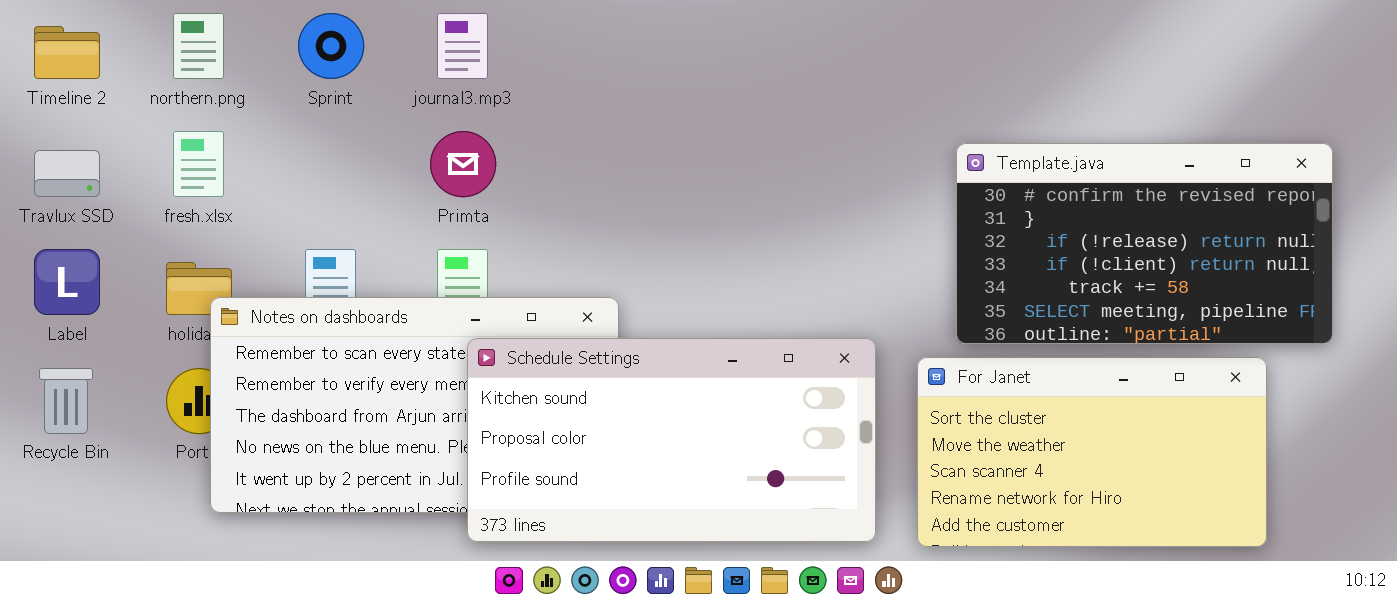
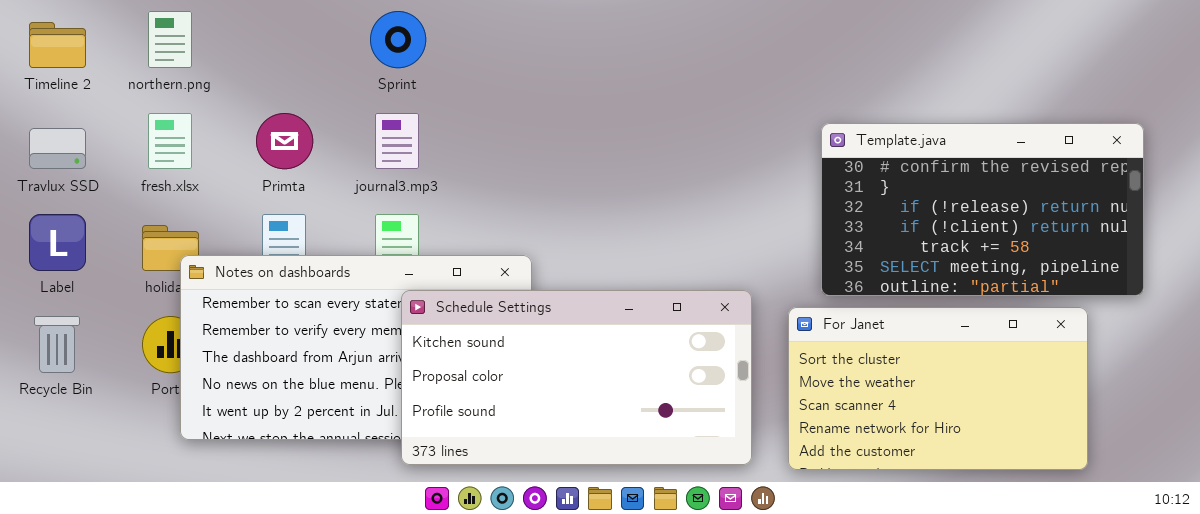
Sprint: [298,13,364,79] -> [370,11,426,68], moved
journal3.mp3: [437,13,488,79] -> [375,113,419,169], moved
Primta: [430,131,496,197] -> [256,113,313,169], moved

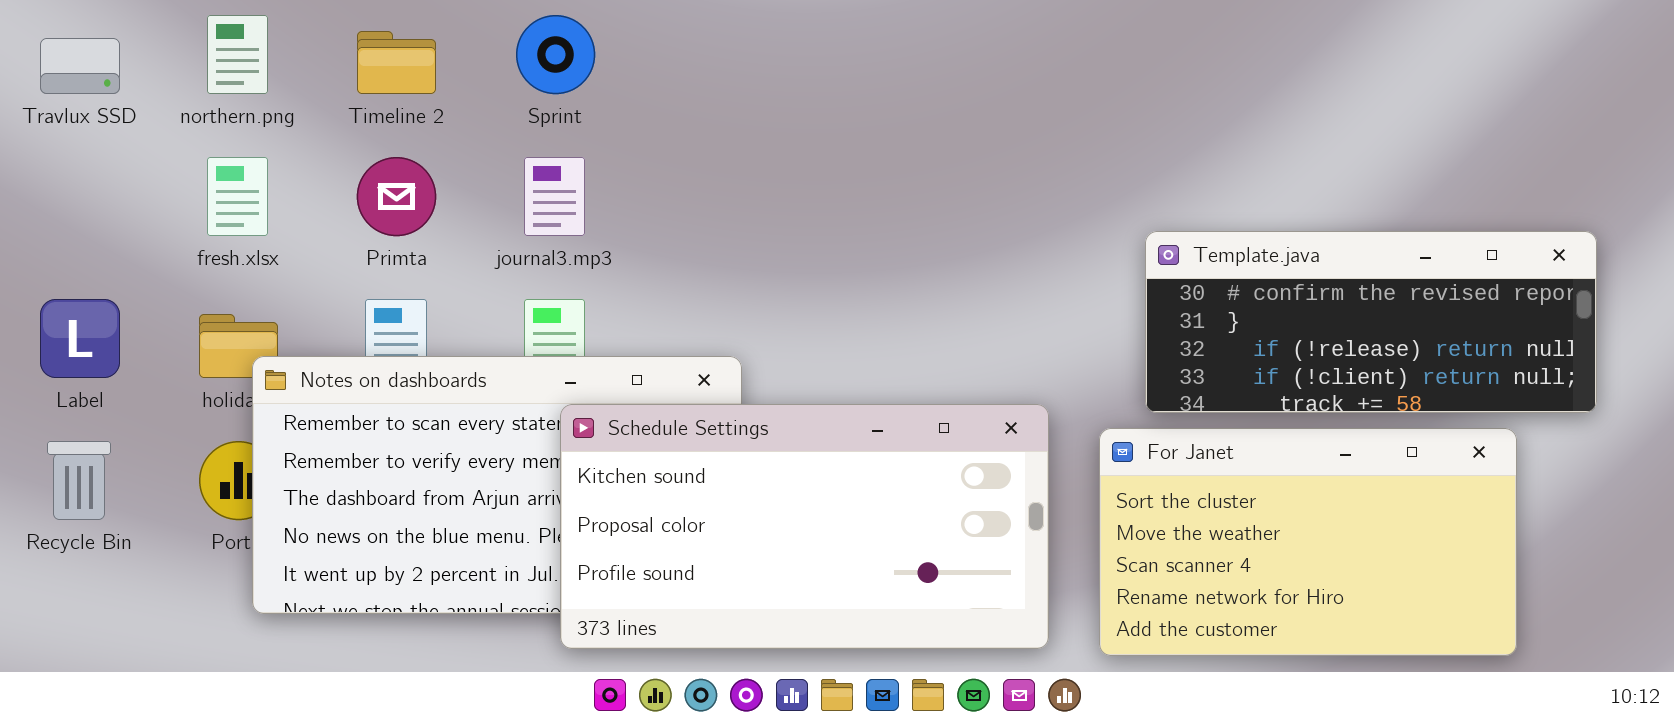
Timeline 2: [29,22,86,68] -> [357,31,436,94], moved
Template.java: [821,123,1144,296] -> [1145,231,1597,413], resized
Travlux SSD: [29,128,86,169] -> [40,38,120,94], moved

